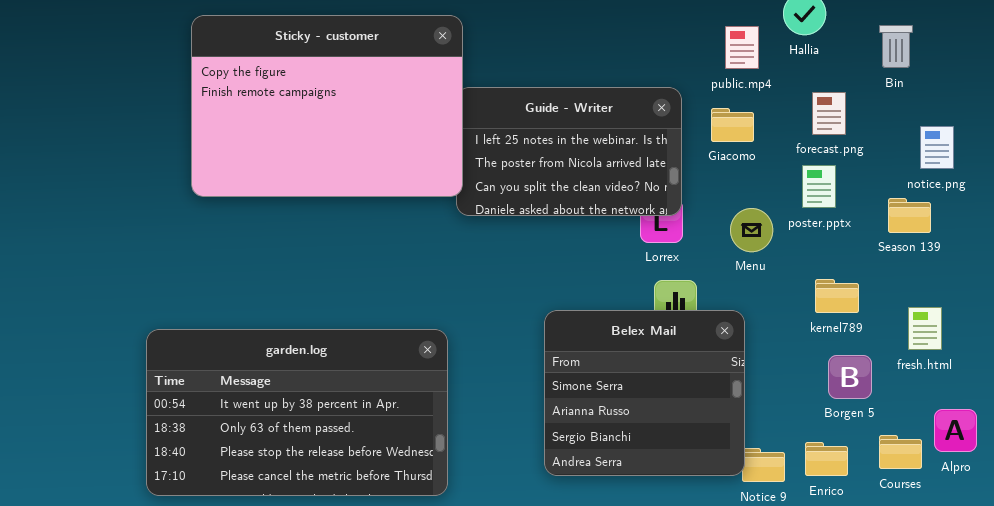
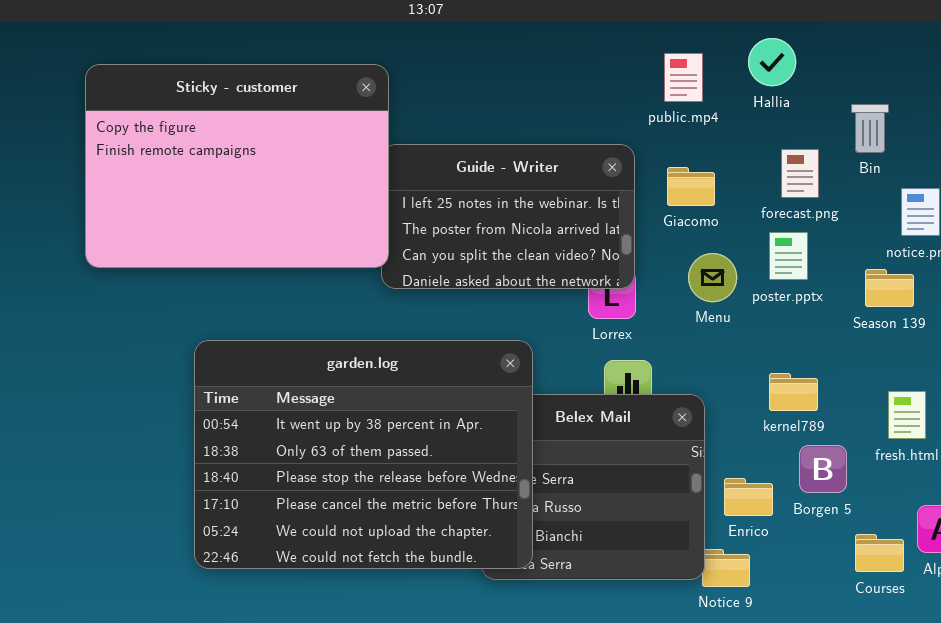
Bin: [879,25,913,68] -> [851,104,889,153], moved
public.mp4: [725,26,759,69] -> [664,53,703,102], moved
Menu: [730,208,773,252] -> [688,253,737,302], moved
kernel789: [815,279,859,313] -> [769,373,818,411], moved
garden.log: [146,329,448,496] -> [194,340,533,569], moved, resized
Enrico: [805,442,848,476] -> [724,478,773,516], moved

